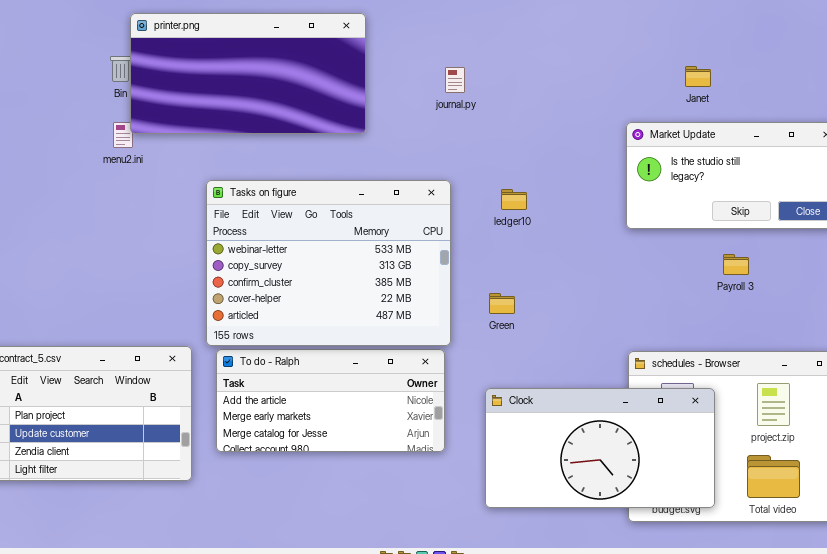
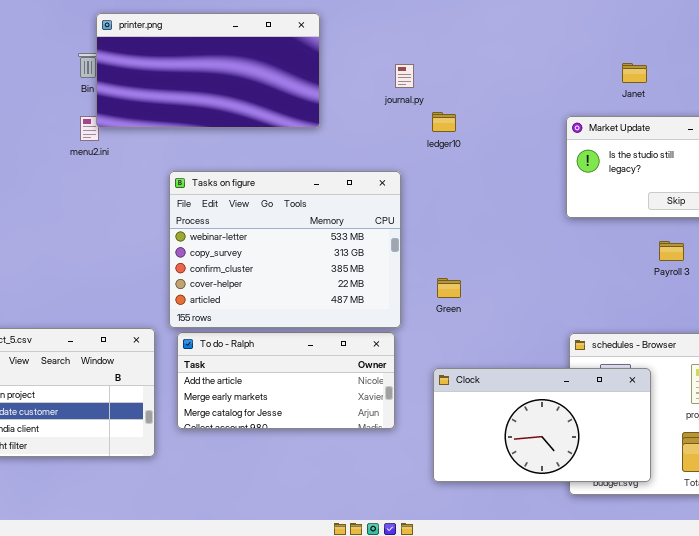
ledger10: [501,189,527,210] -> [432,112,456,132], moved

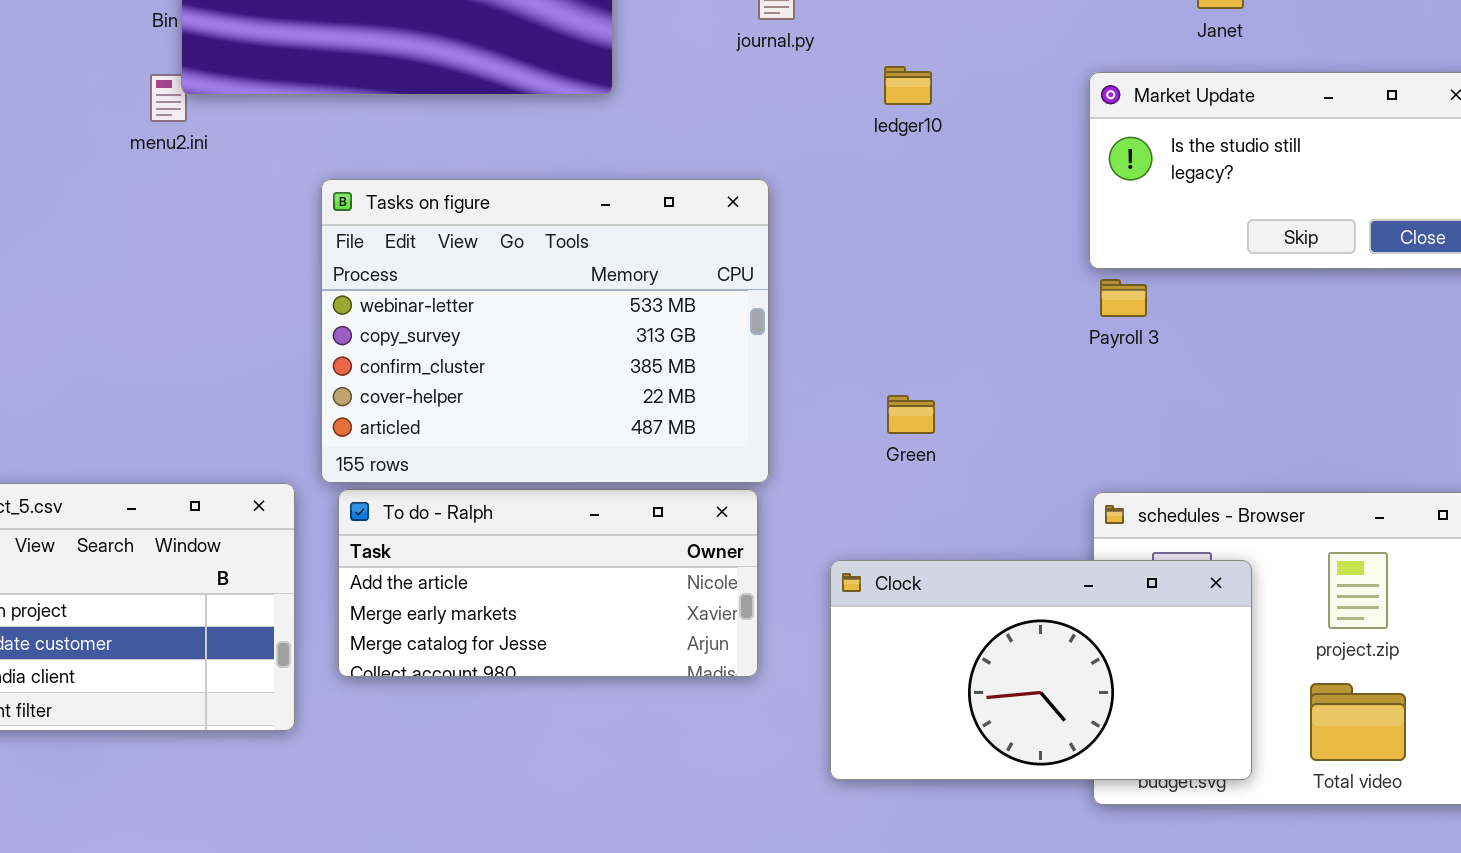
ledger10: [432,112,456,132] -> [884,66,932,105], moved
Payroll 3: [659,241,684,261] -> [1100,279,1147,317], moved
Green: [437,278,461,298] -> [887,395,935,434], moved

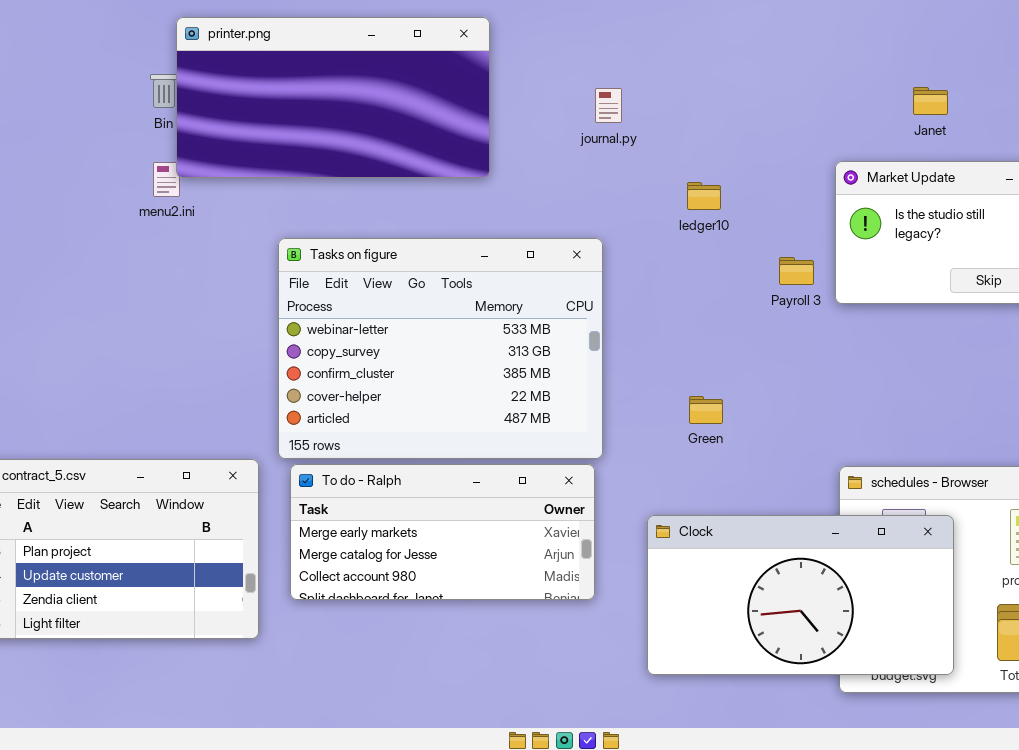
ledger10: [884,66,932,105] -> [687,182,721,210], moved
Payroll 3: [1100,279,1147,317] -> [779,257,814,285], moved
To do - Ralph: [338,489,758,677] -> [290,464,595,600], scrolled down 1 row

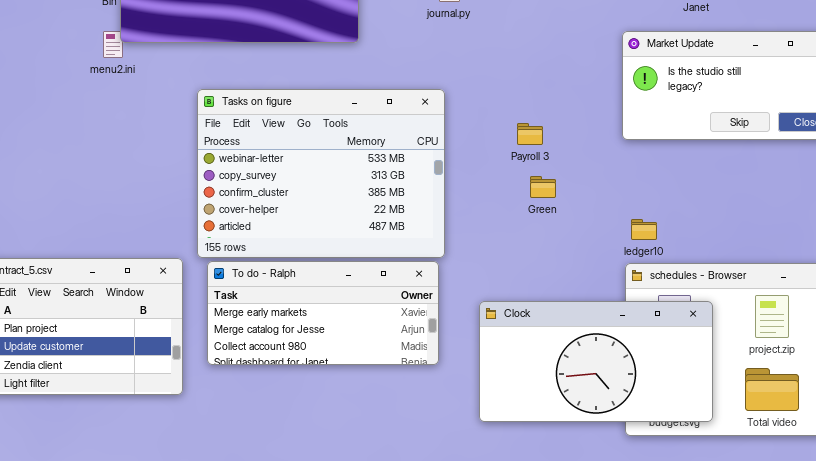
ledger10: [687,182,721,210] -> [631,219,657,240], moved
Payroll 3: [779,257,814,285] -> [517,123,543,145], moved
Green: [689,396,723,424] -> [530,176,556,198], moved

